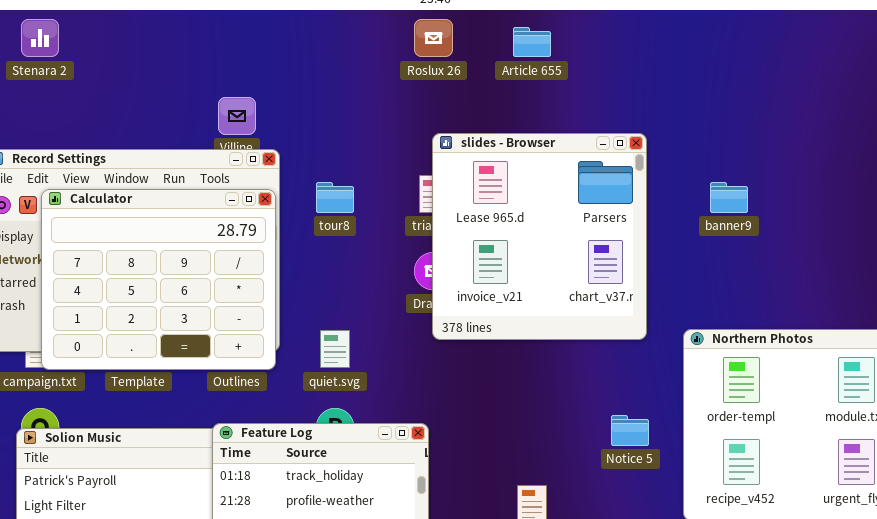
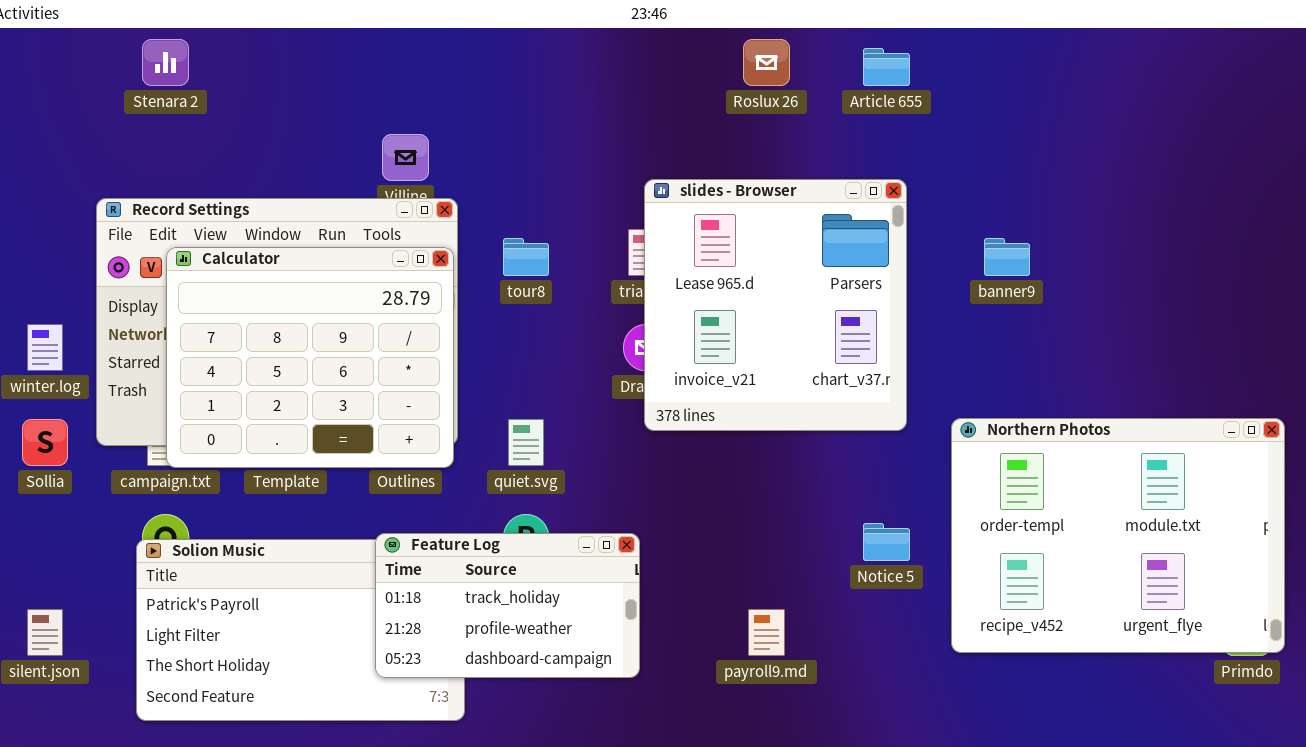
Roslux 26: [414,19,453,57] -> [743,39,790,86], moved
Article 655: [513,27,551,57] -> [863,48,910,86], moved

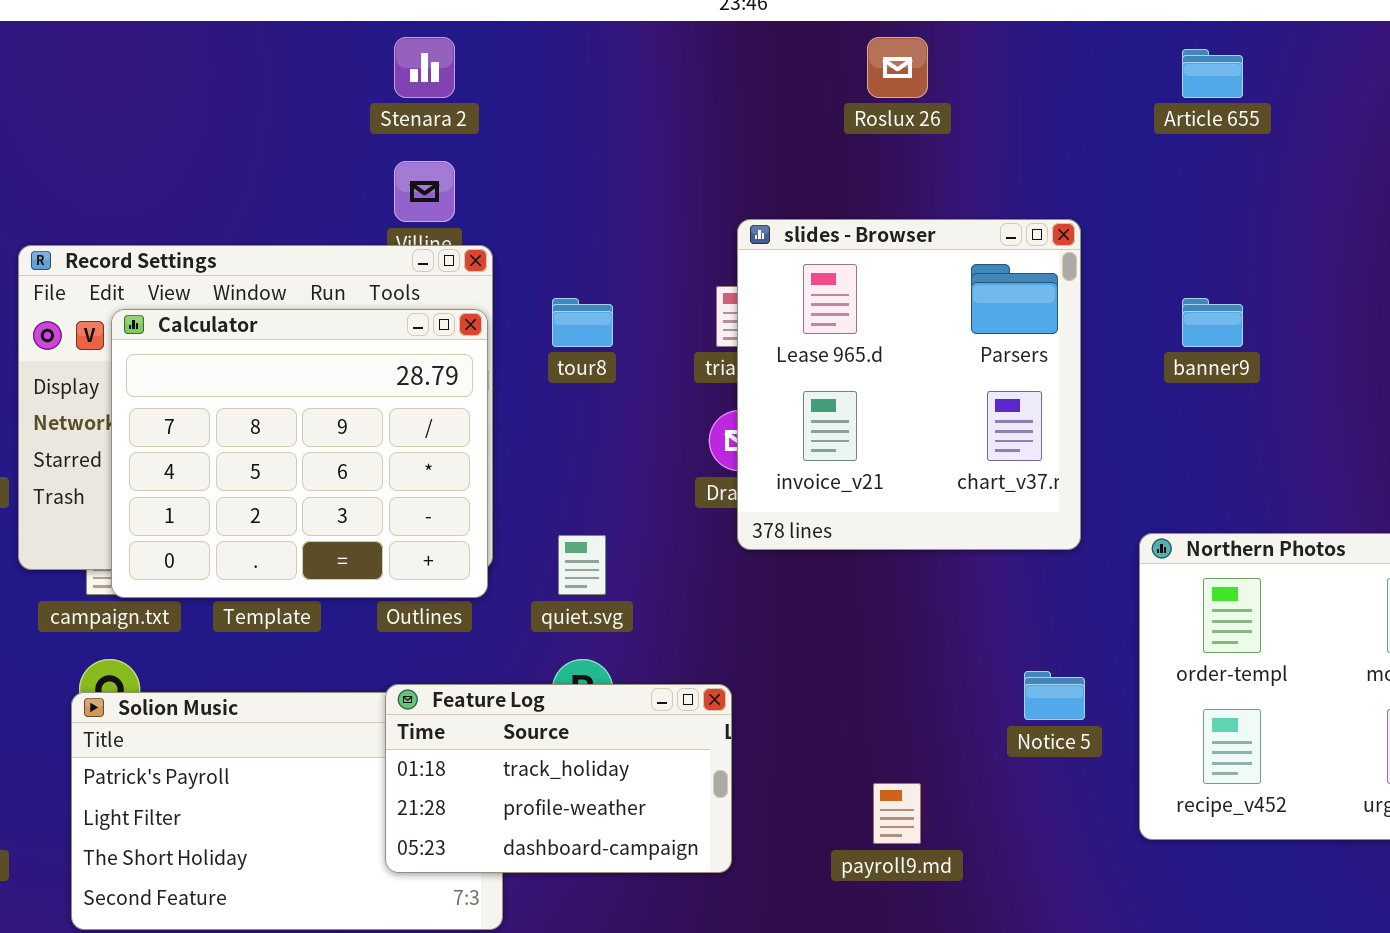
Stenara 2: [142,39,189,86] -> [394,37,455,98], moved
Article 655: [863,48,910,86] -> [1182,49,1243,98], moved

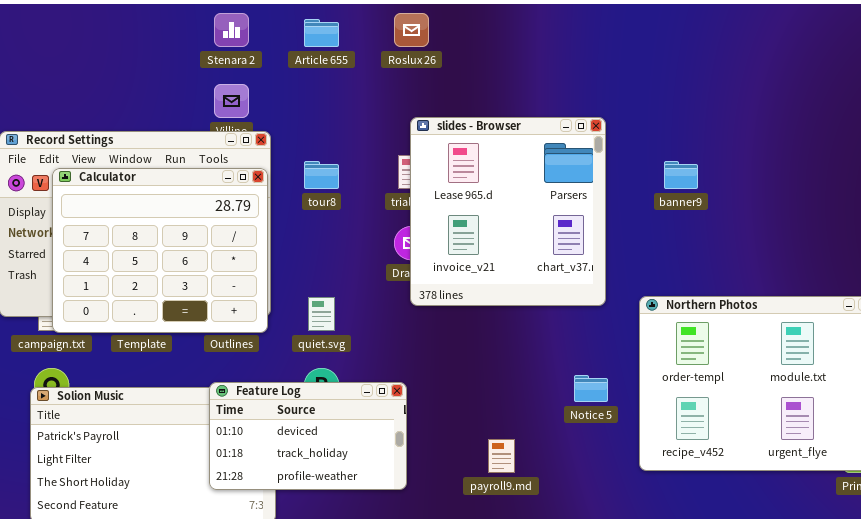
Roslux 26: [867,37,928,98] -> [394,13,429,47], moved
Article 655: [1182,49,1243,98] -> [304,19,339,47], moved
Feature Log: [385,684,732,873] -> [209,382,407,490], scrolled up 1 row

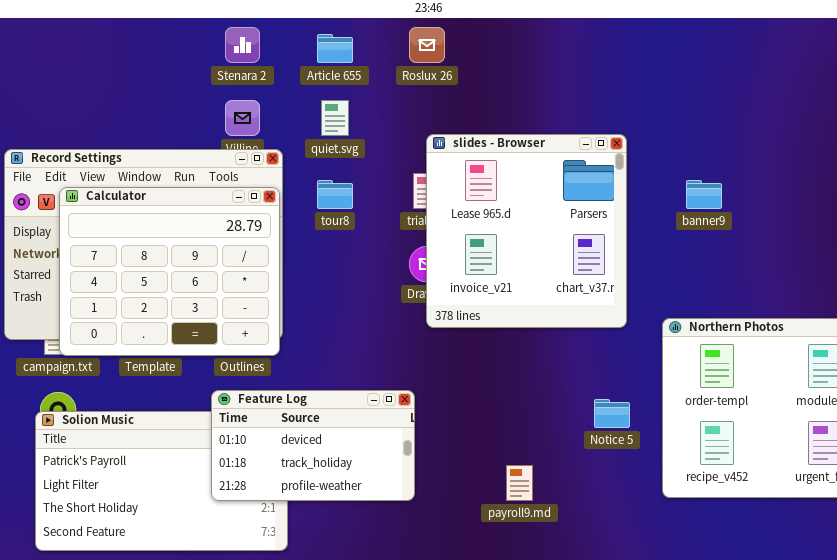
quiet.svg: [308,297,335,331] -> [321,100,349,136], moved
Feature Log: [209,382,407,490] -> [211,390,415,501], moved

